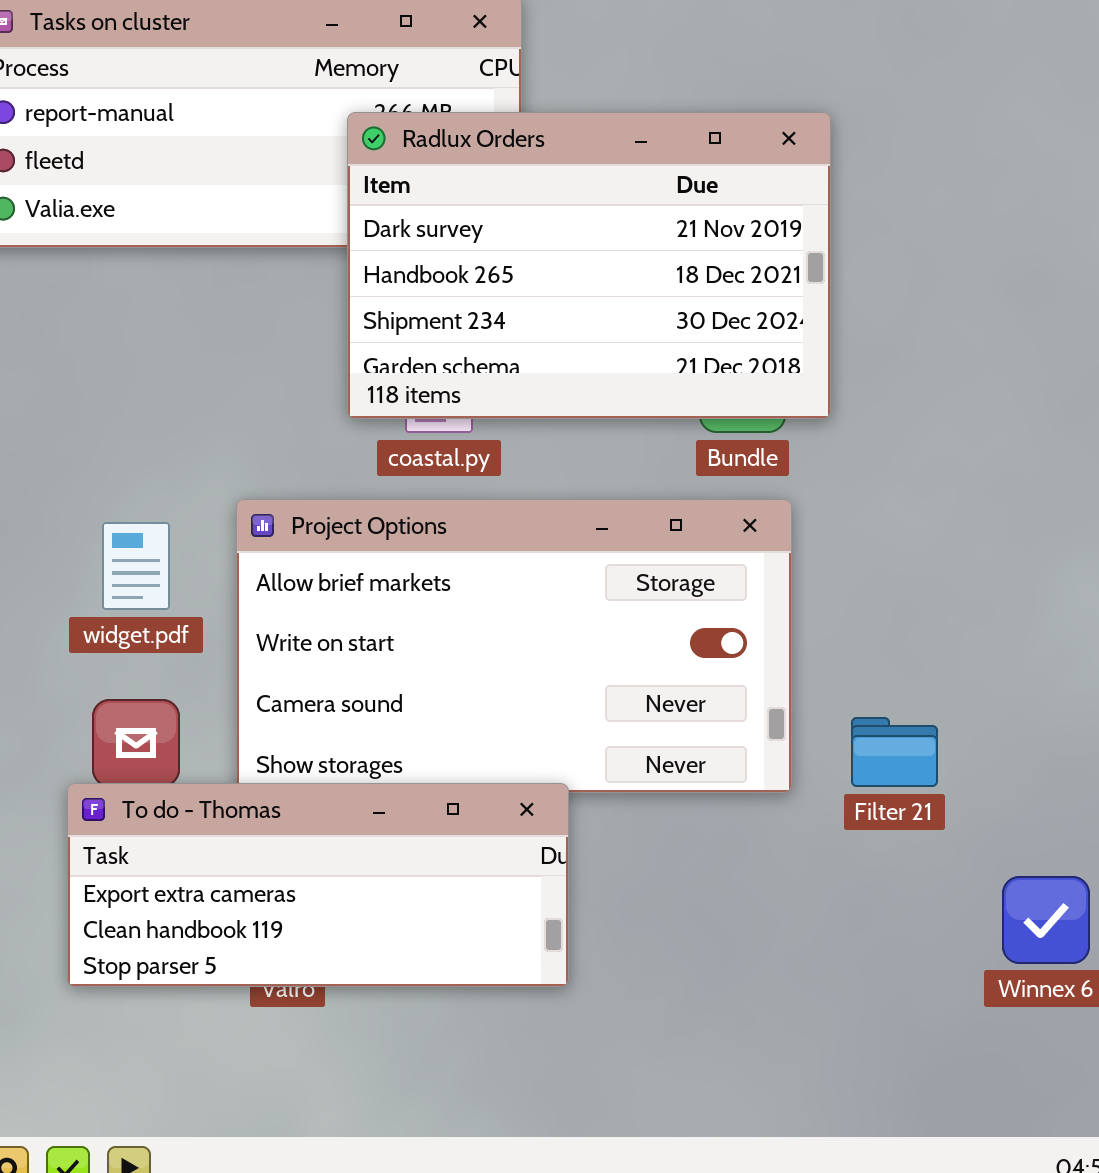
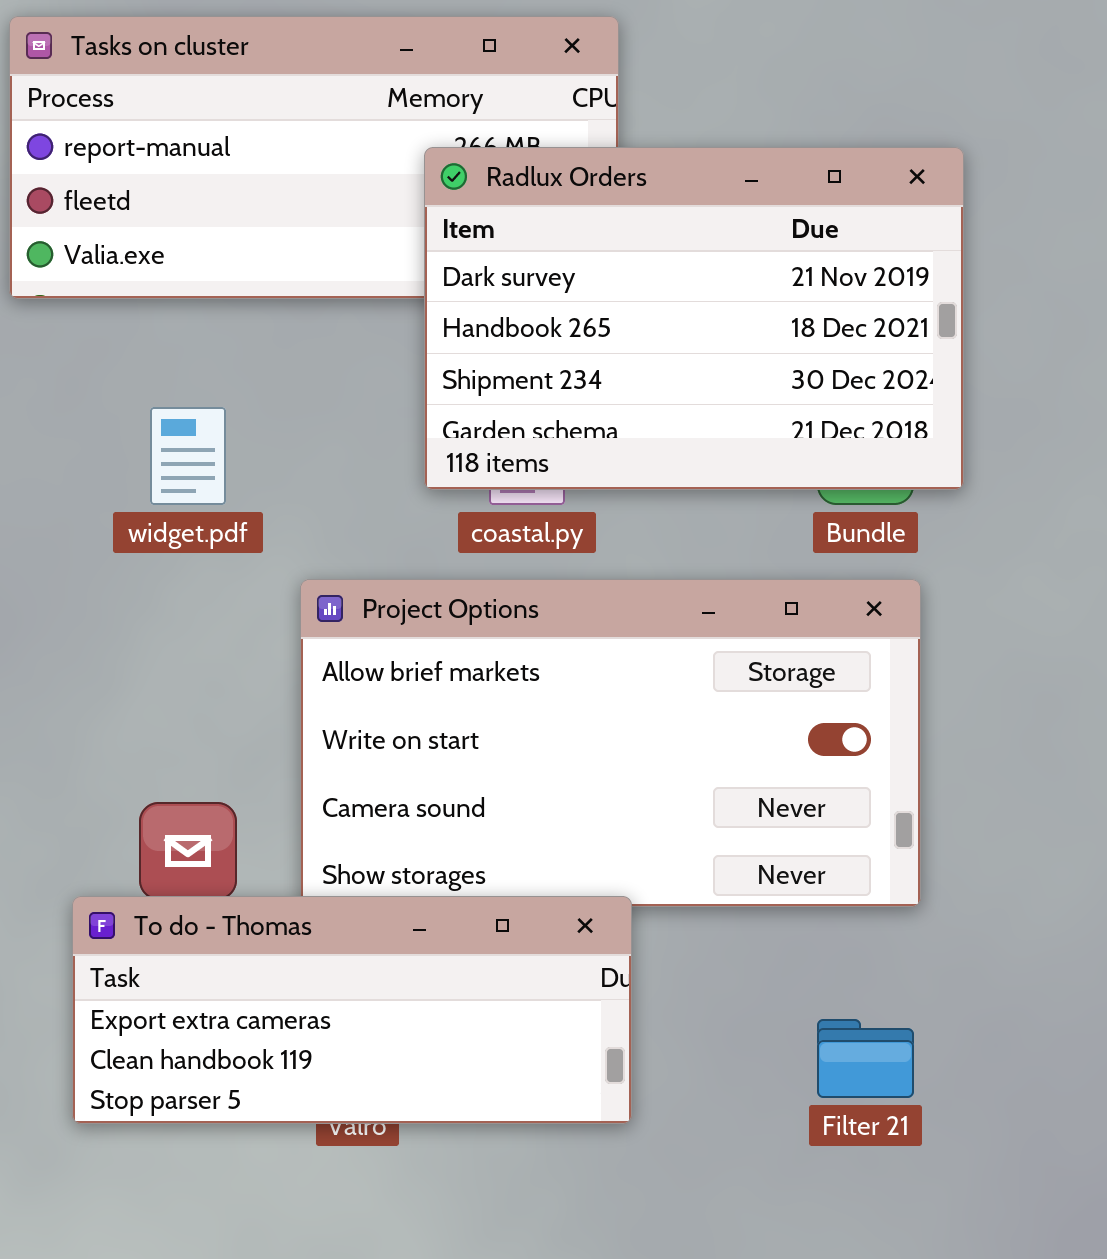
widget.pdf: [102,522,170,610] -> [150,407,226,505], moved
Filter 21: [851,717,938,787] -> [817,1019,914,1098], moved
To do - Thomas: [67,783,569,987] -> [72,896,632,1124], moved

